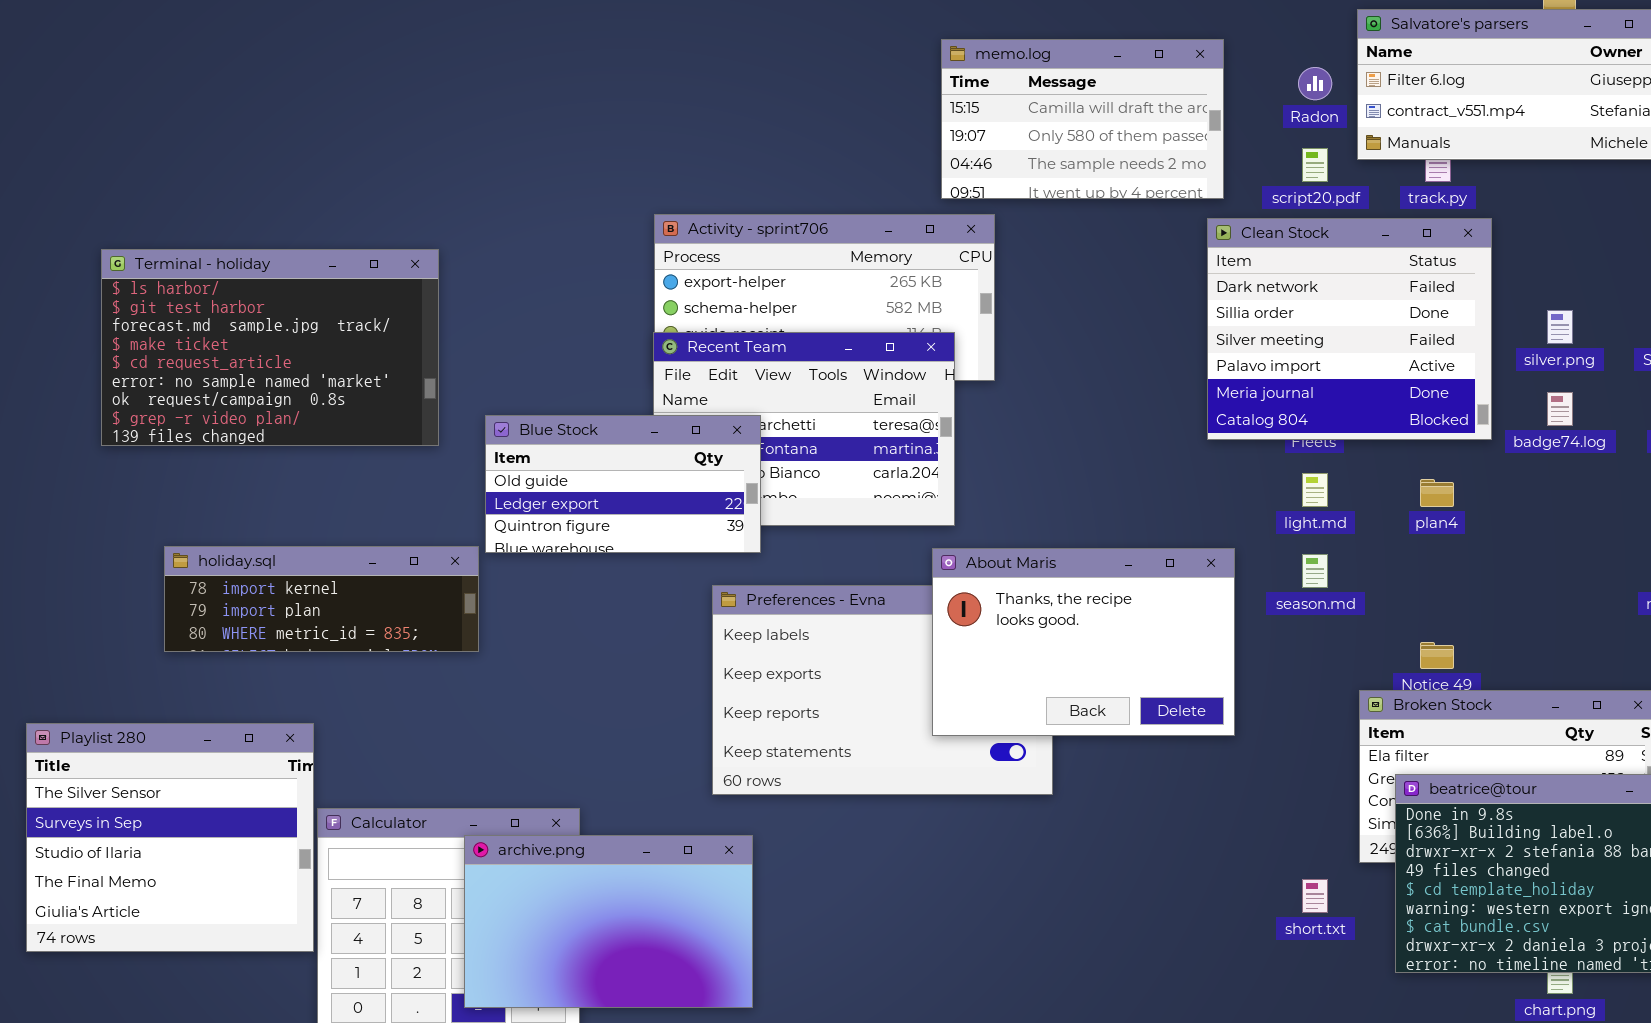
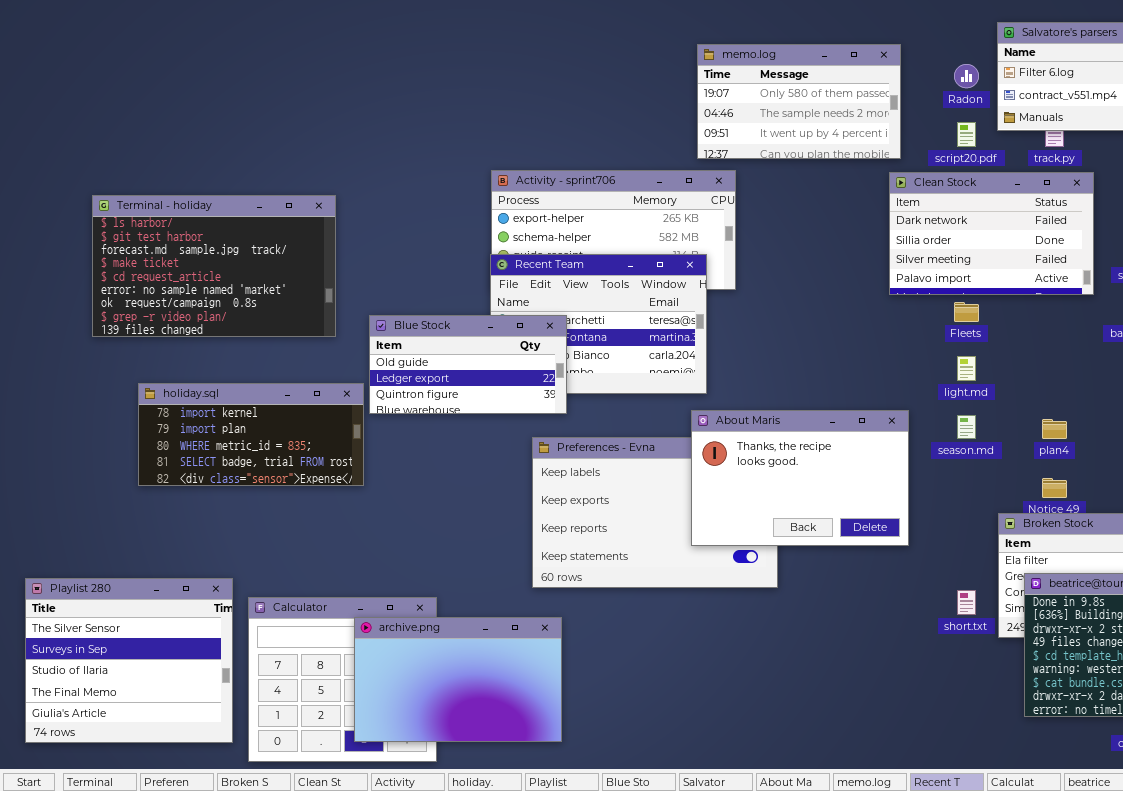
memo.log: [941,39,1224,199] -> [697,44,901,159], scrolled down 1 row
Clean Stock: [1207,218,1492,440] -> [889,172,1094,295], resized
plan4: [1420,479,1454,507] -> [1042,419,1067,439], moved
holiday.sql: [164,546,479,652] -> [138,383,364,486], resized
Playlist 280: [26,723,314,952] -> [25,578,233,743], moved
short.txt: [1302,879,1328,913] -> [957,590,976,615], moved

